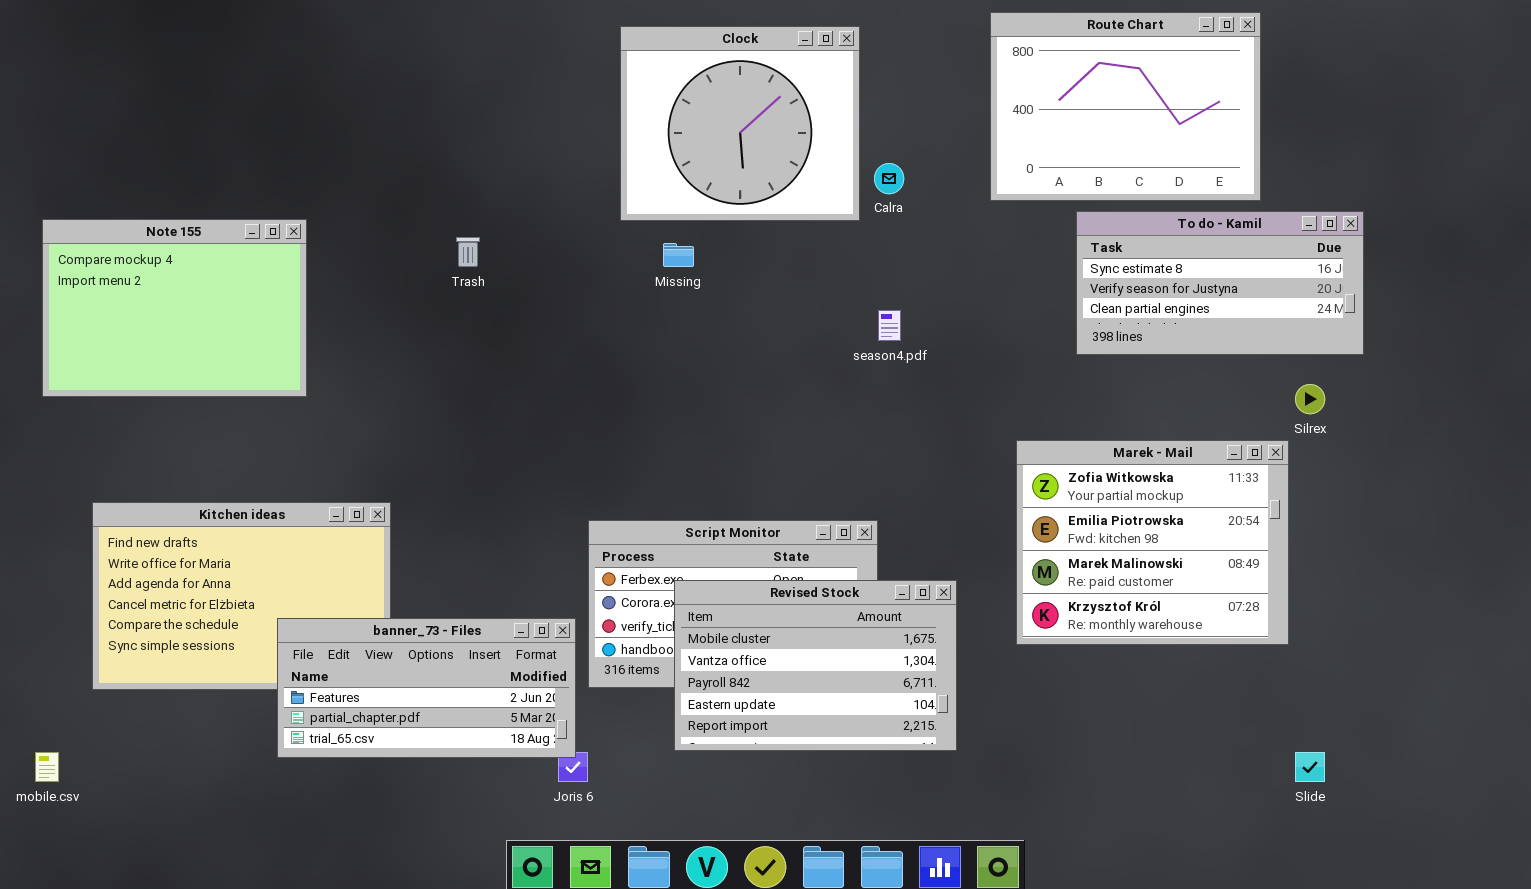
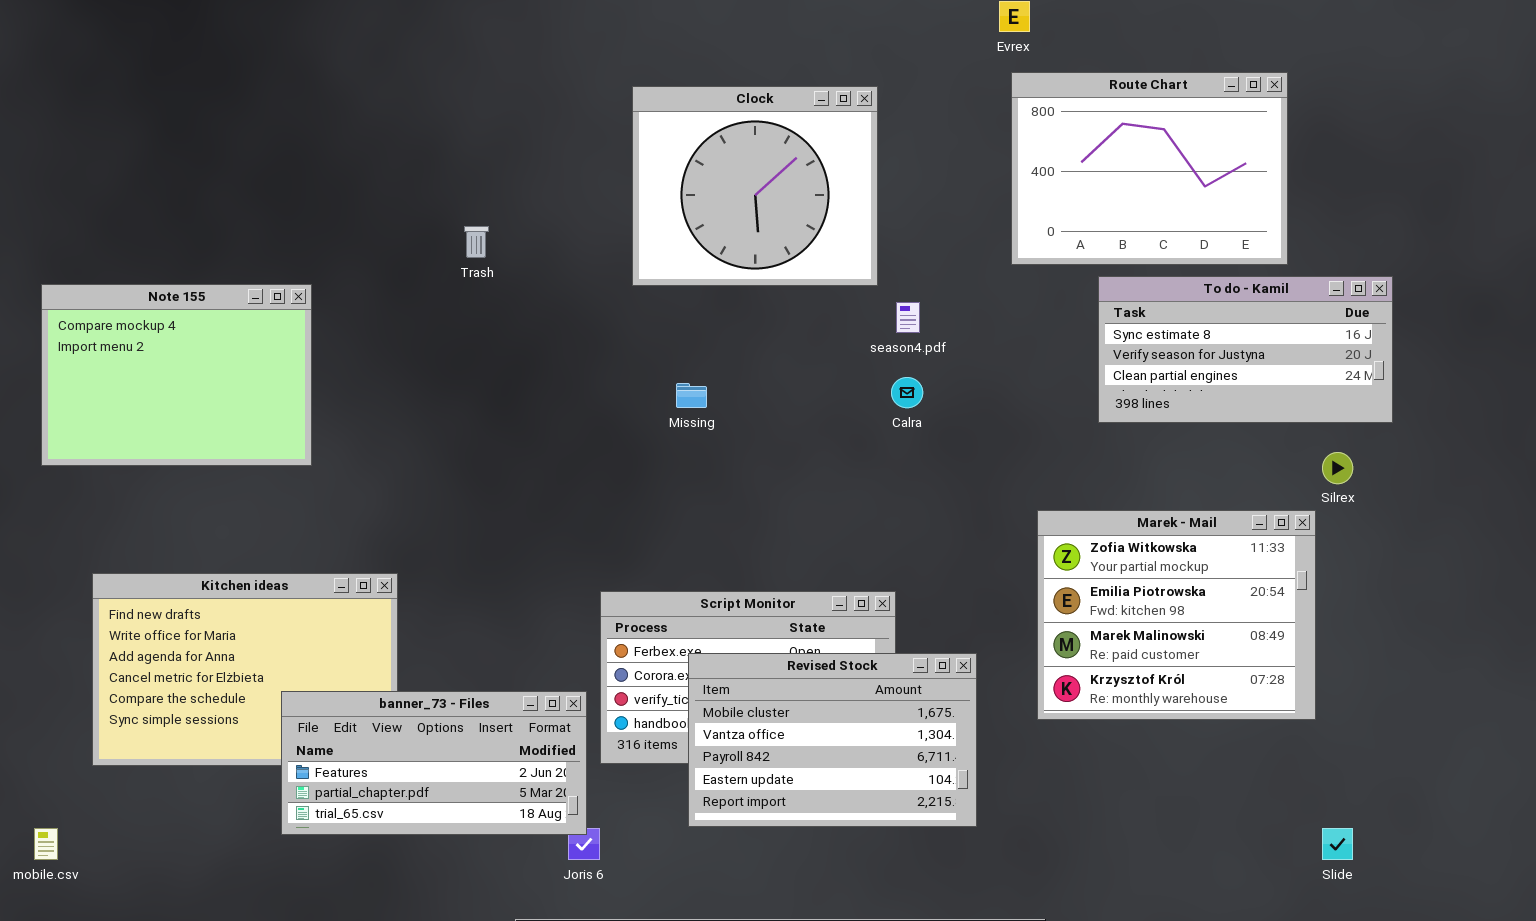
Calra: [874,163,904,194] -> [891,377,923,408], moved
Trash: [456,237,480,267] -> [464,226,489,258], moved
Missing: [663,243,694,267] -> [676,383,707,408], moved
season4.pdf: [878,310,901,341] -> [896,302,920,333], moved

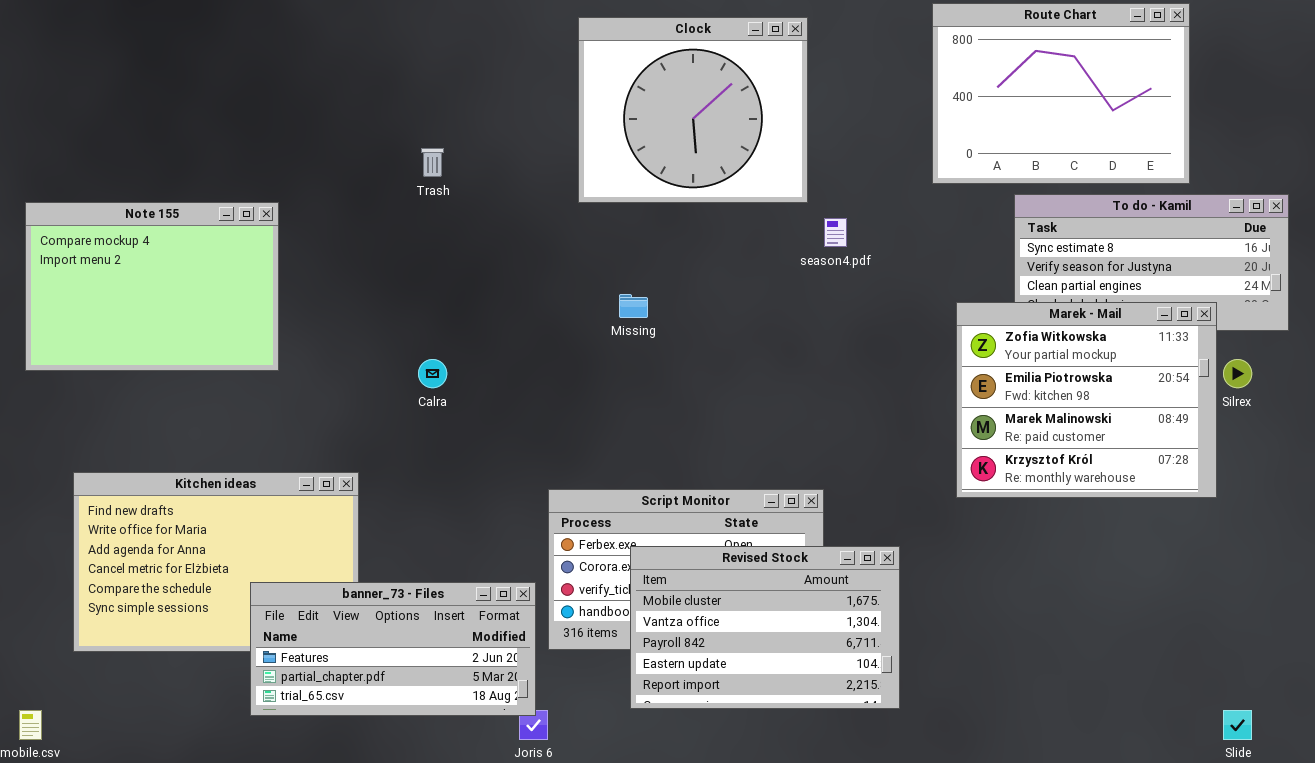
Calra: [891,377,923,408] -> [418,359,447,388], moved
Marek - Mail: [1037,510,1316,720] -> [956,302,1217,498], moved

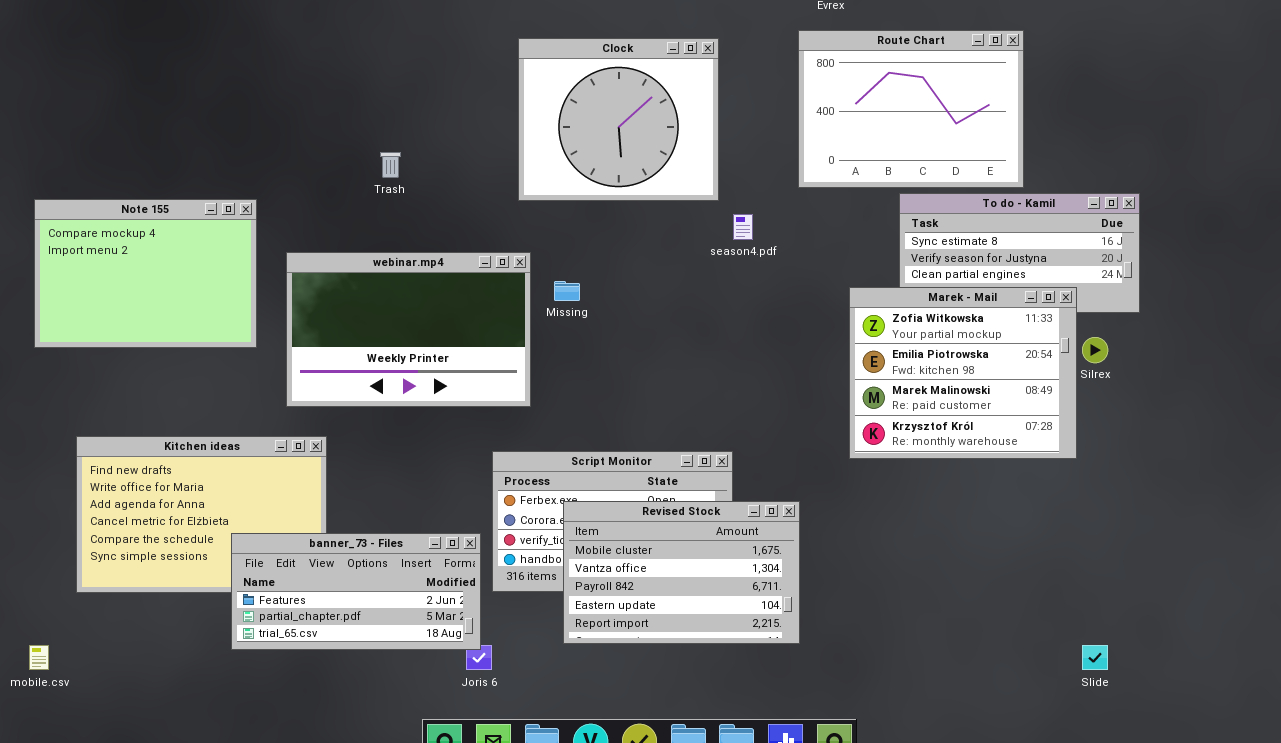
Route Chart: [932,3,1190,184] -> [798,30,1024,188], moved
webinar.mp4: none -> [286,252,531,407], opened

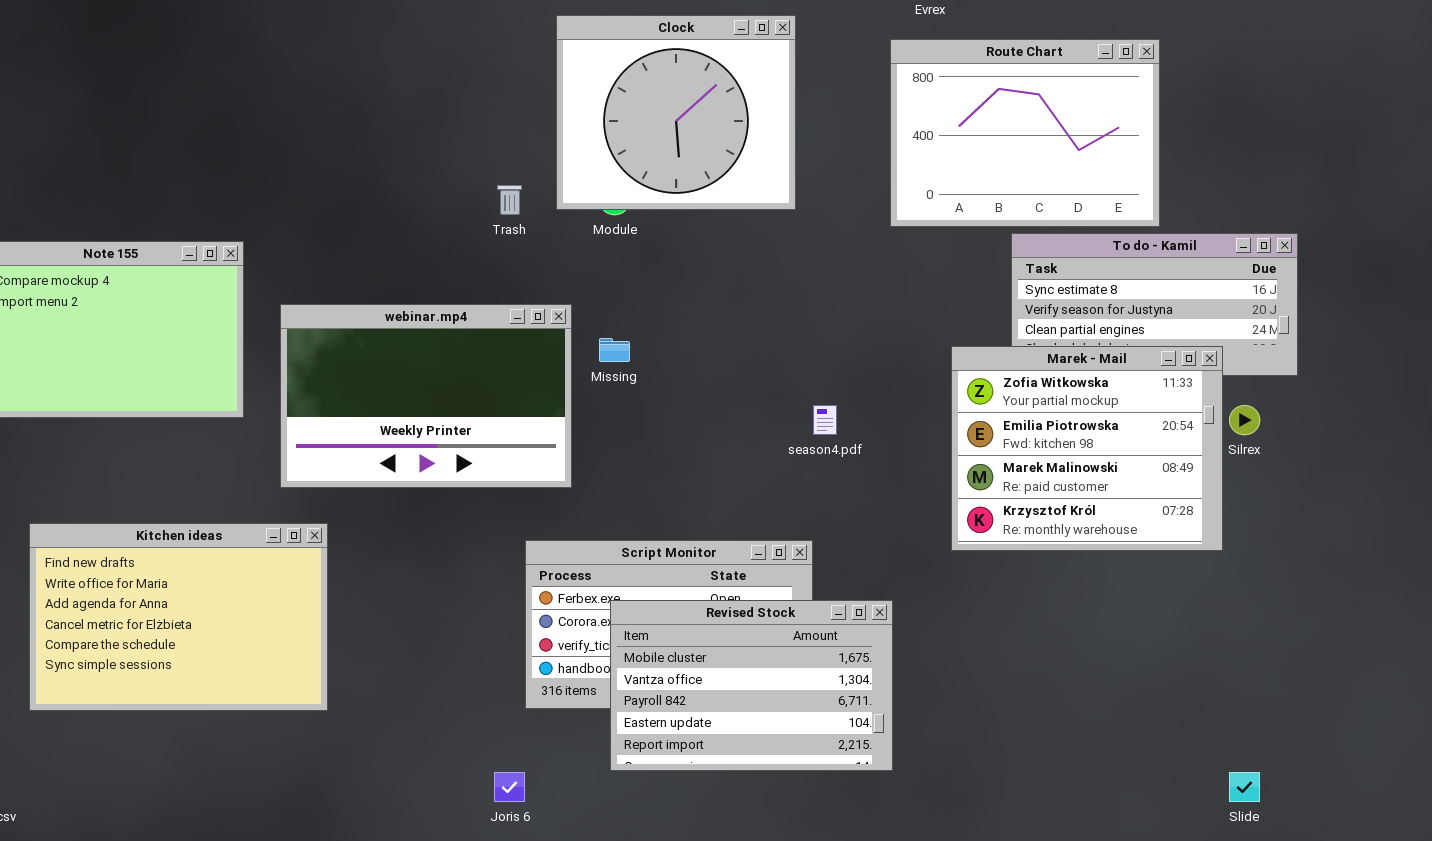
Clock: [518,38,719,201] -> [556,15,796,210], moved
Trash: [380,152,401,178] -> [497,185,522,215], moved
season4.pdf: [733,214,753,240] -> [813,405,837,435], moved
banner_73 - Files: [231,533,481,650] -> none, closed

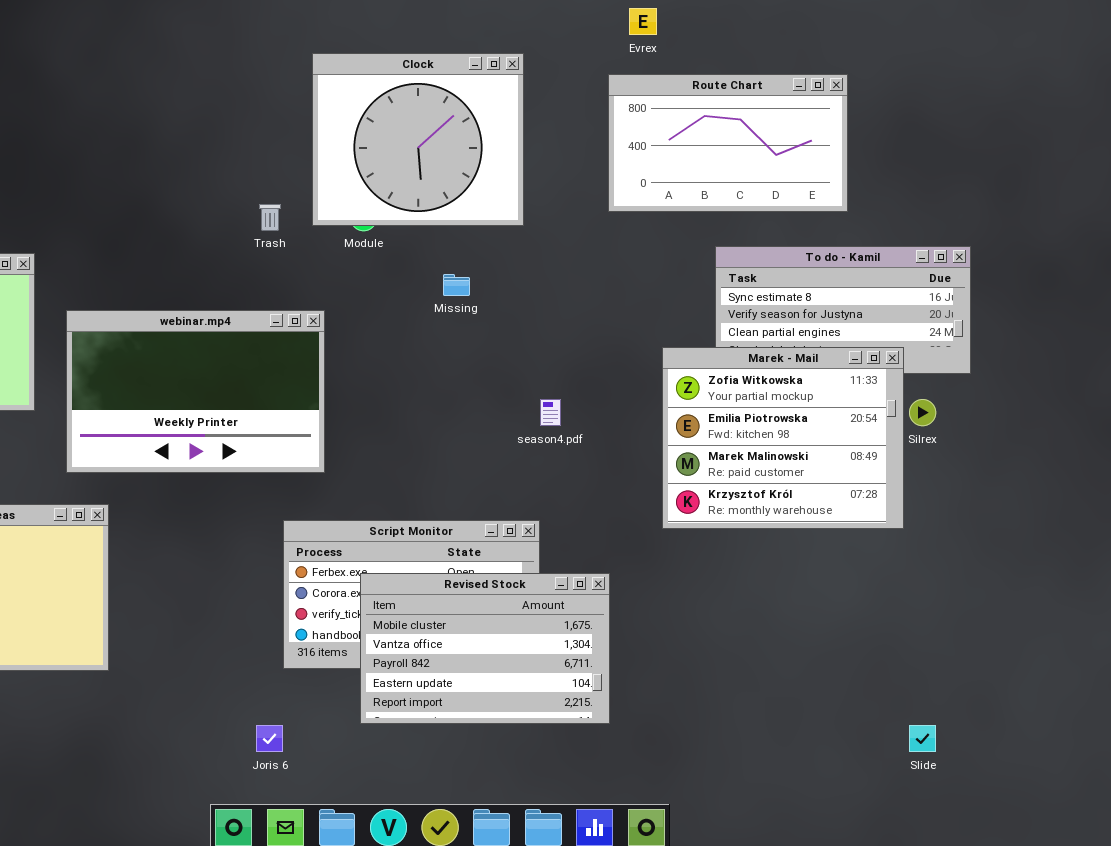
Route Chart: [890,39,1160,227] -> [608,74,848,212], resized
Missing: [599,338,630,362] -> [443,274,470,296], moved

